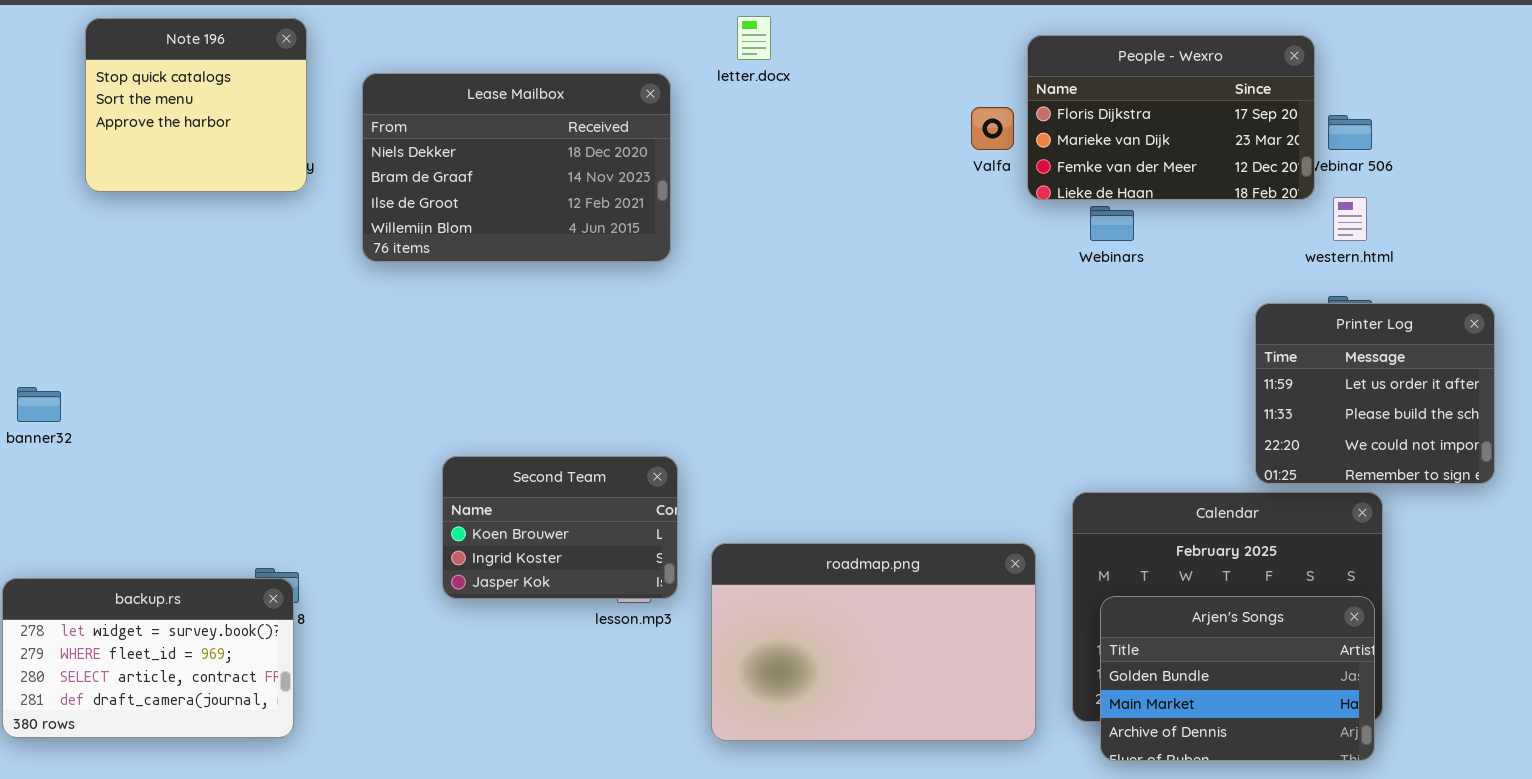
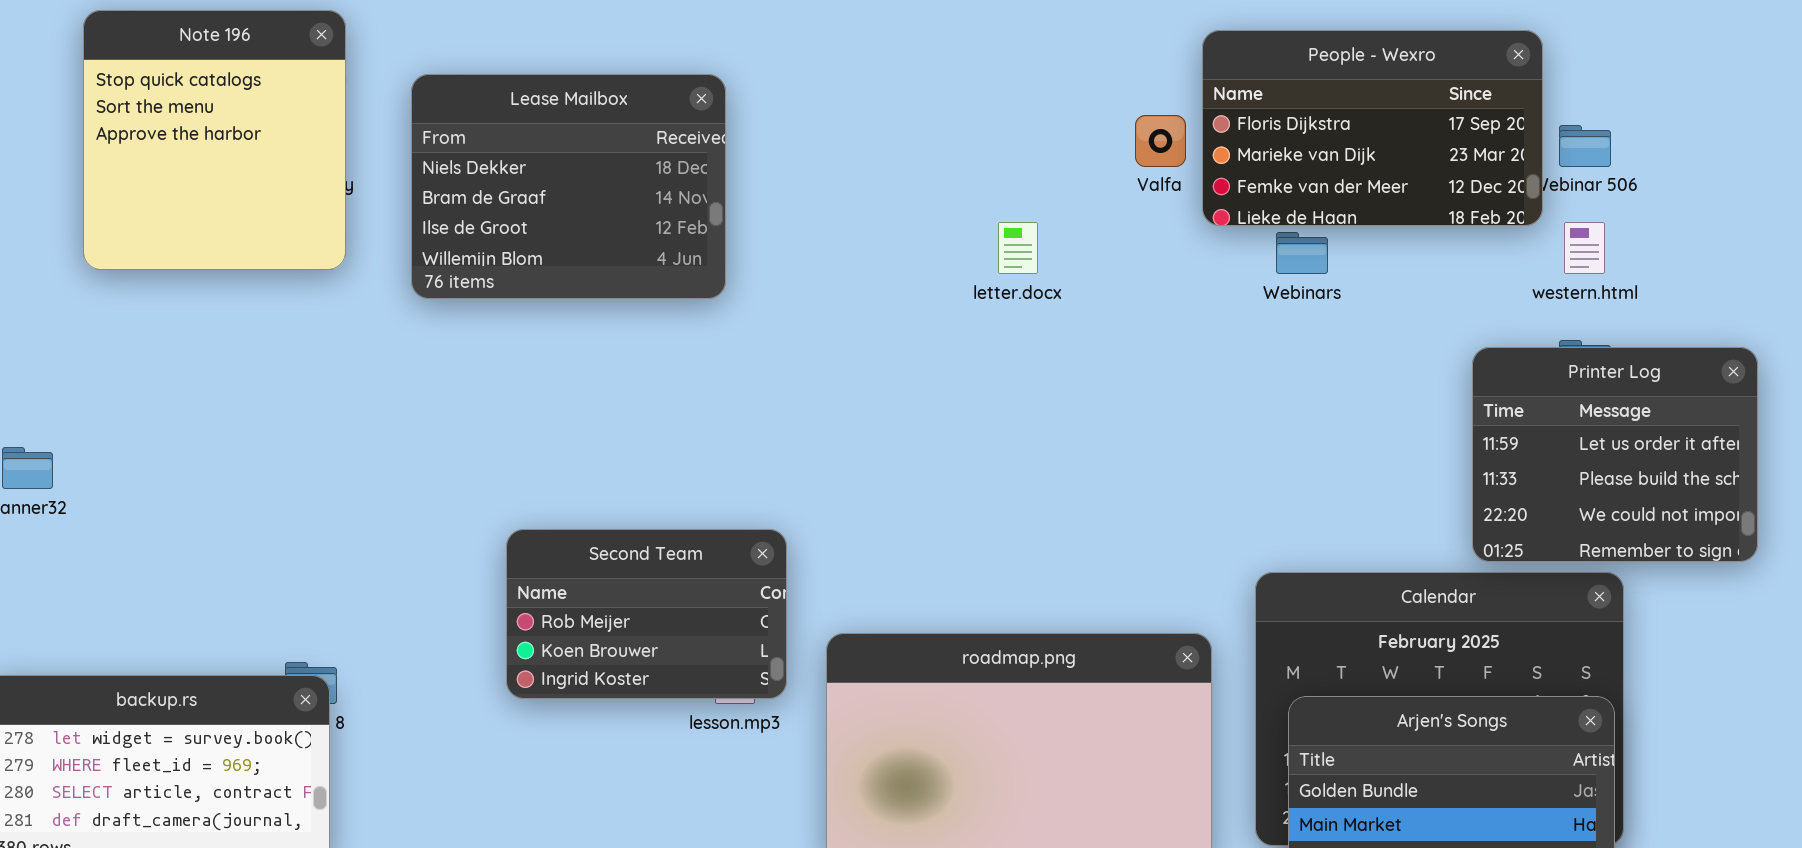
letter.docx: [737,16,771,60] -> [998,222,1038,274], moved
Note 196: [85,18,307,192] -> [83,10,346,270], resized
Lease Mailbox: [362,73,671,262] -> [411,74,726,299], resized
Second Team: [442,456,678,599] -> [506,529,787,699], scrolled up 1 row

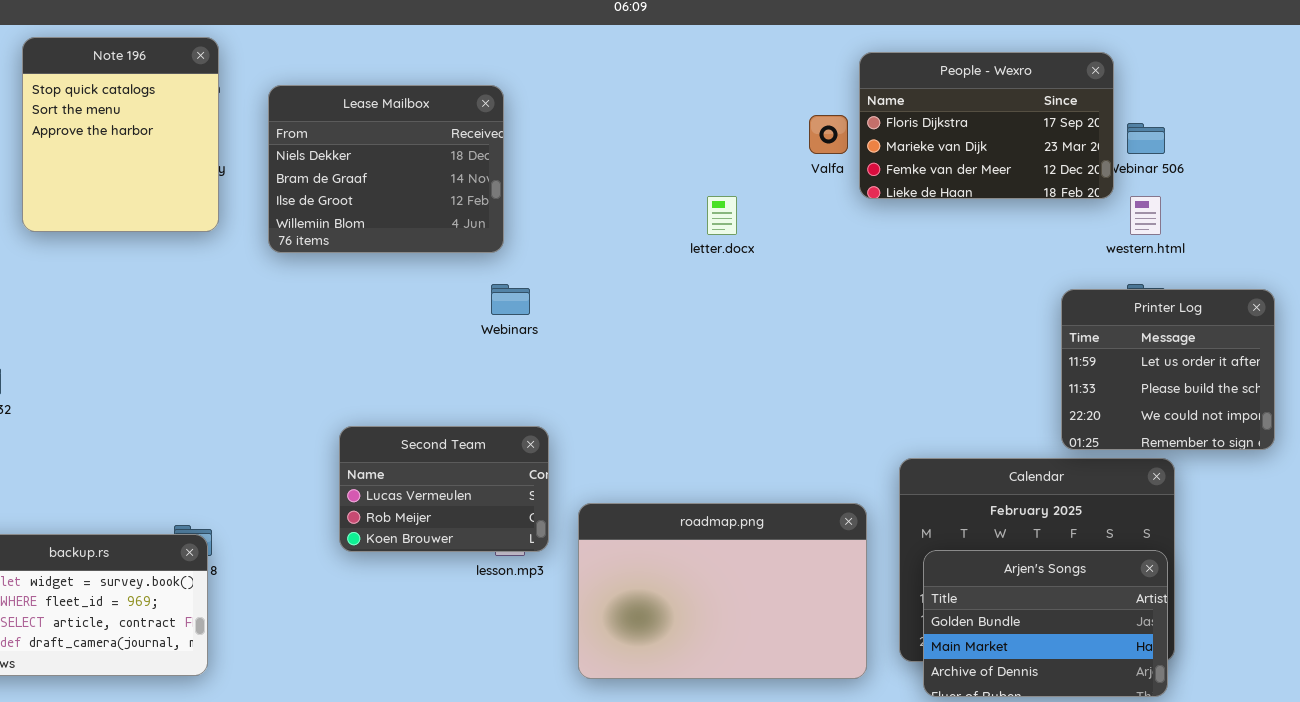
Webinars: [1276,232,1328,274] -> [491,284,530,315], moved
Second Team: [506,529,787,699] -> [339,426,549,552], scrolled up 1 row

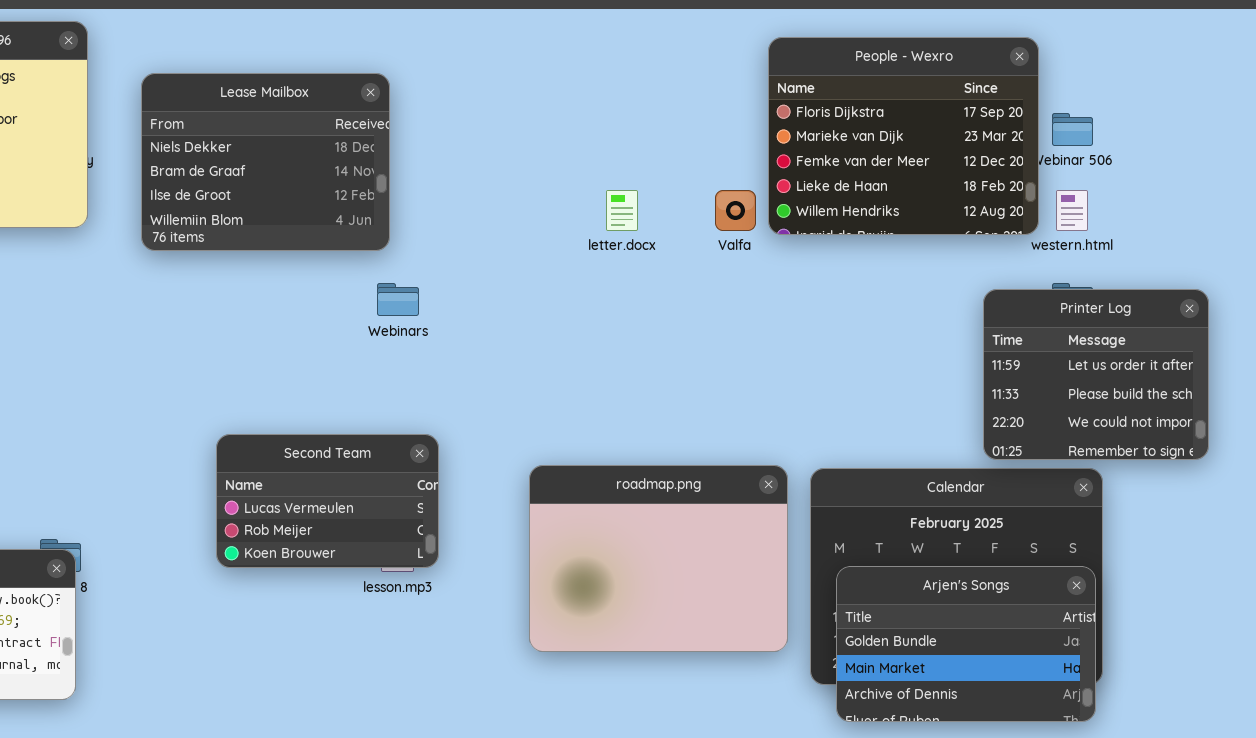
People - Wexro: [859,52,1114,199] -> [768,37,1039,235], resized
Valfa: [809,115,848,154] -> [715,190,756,231], moved
roadmap.png: [578,503,867,679] -> [529,465,788,652], moved, resized

